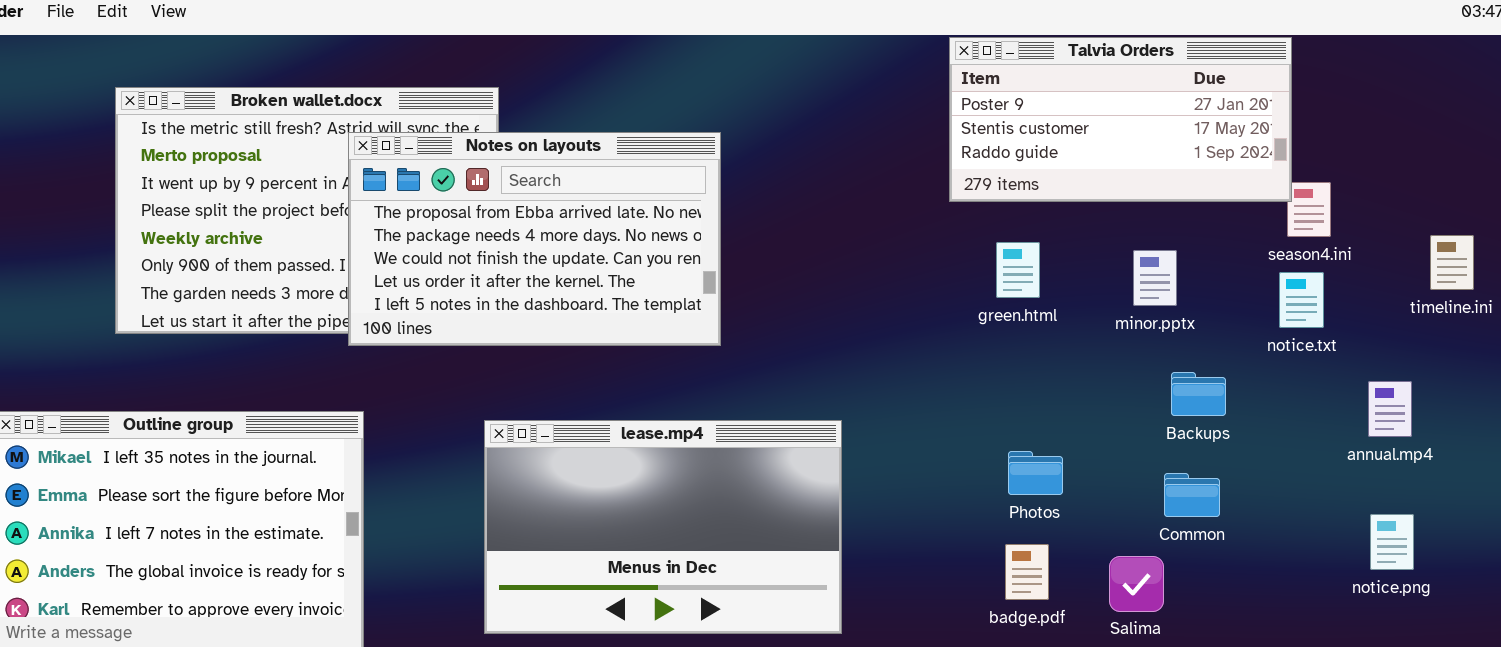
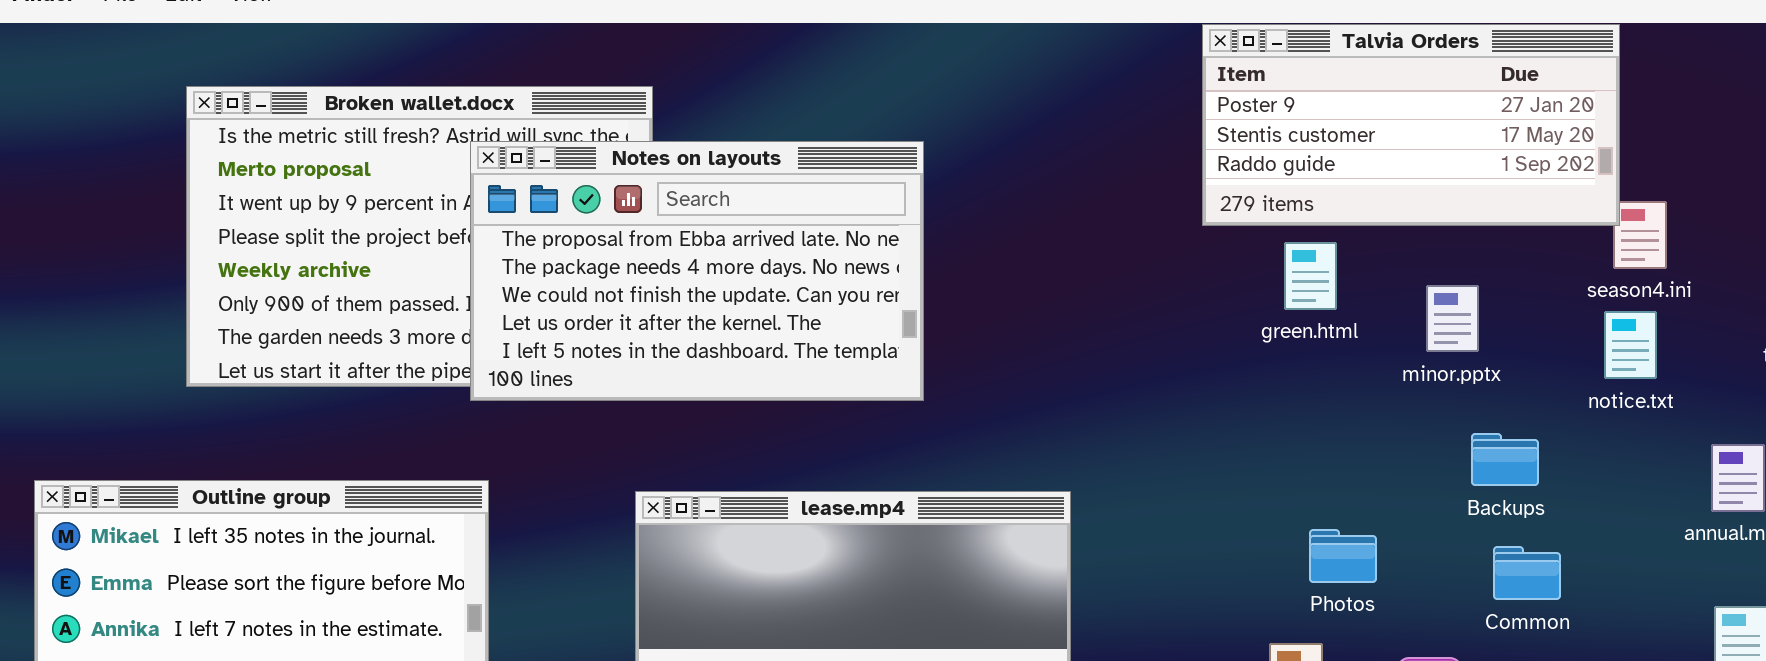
green.html: [996,242,1040,298] -> [1284,242,1337,310], moved
Photos: [1008,451,1063,495] -> [1309,529,1377,583], moved
Common: [1164,473,1220,517] -> [1493,546,1561,600], moved

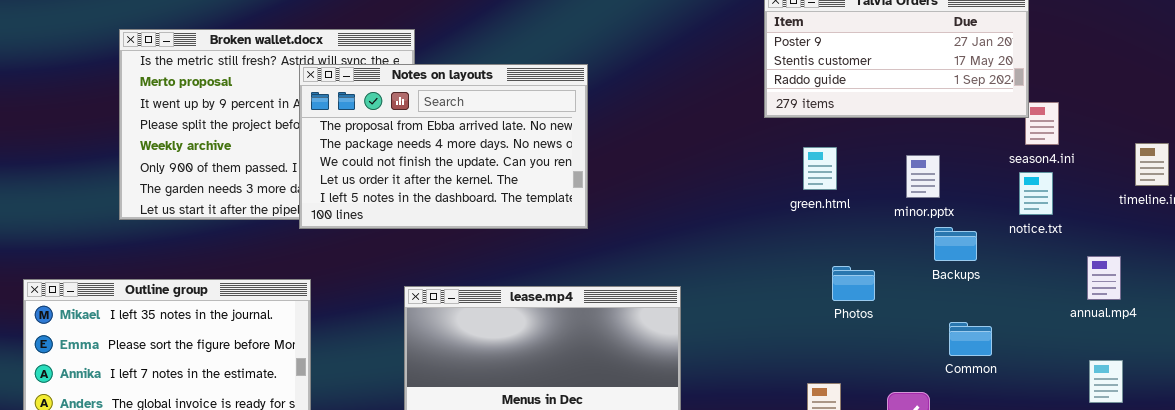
green.html: [1284,242,1337,310] -> [803,147,837,190], moved
Backups: [1471,433,1539,486] -> [934,227,977,261], moved
Photos: [1309,529,1377,583] -> [832,266,875,301], moved

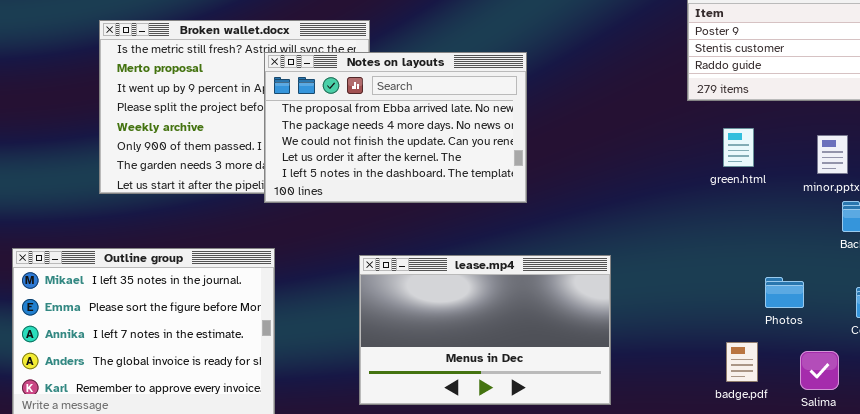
Photos: [832,266,875,301] -> [765,277,804,308], moved

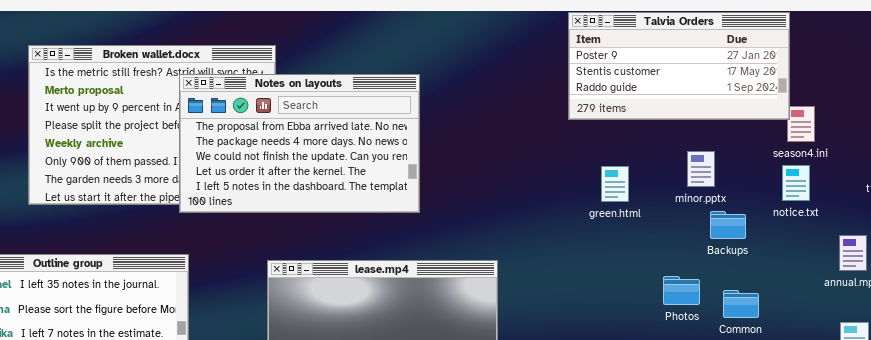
green.html: [723,128,754,167] -> [601,166,629,202], moved
Photos: [765,277,804,308] -> [663,276,700,305], moved

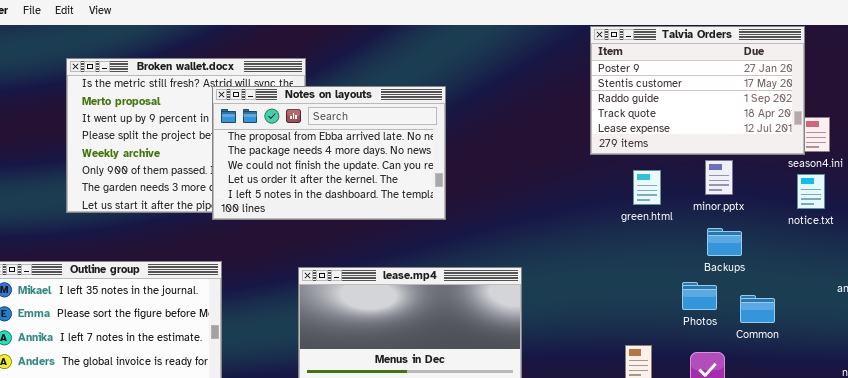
Talvia Orders: [568,12,790,120] -> [590,26,805,155], resized
green.html: [601,166,629,202] -> [633,170,661,205], moved
Backups: [710,211,746,239] -> [707,228,742,256], moved

